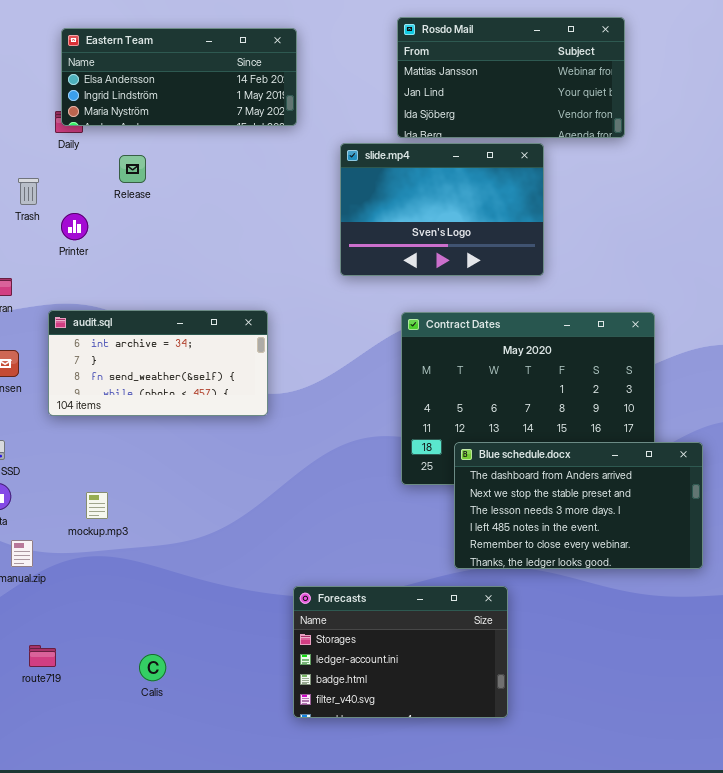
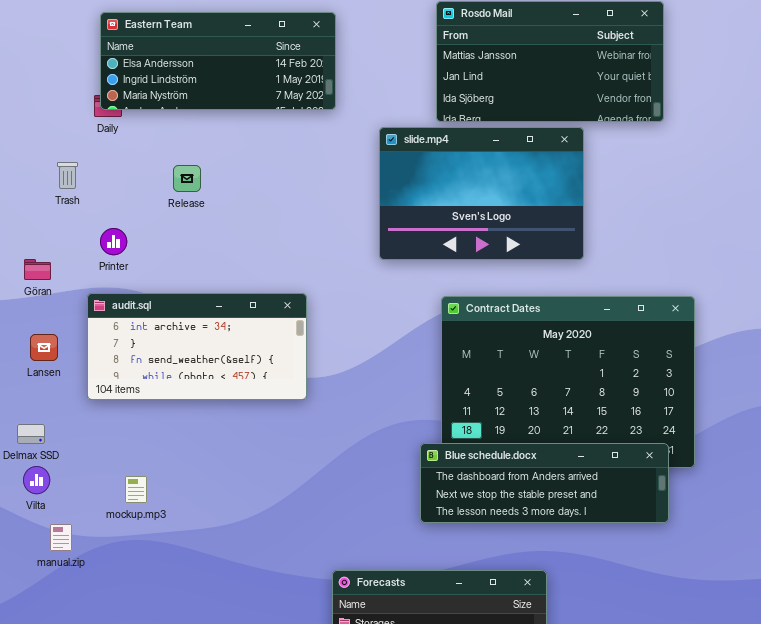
Release: [119,155,146,183] -> [173,165,201,192], moved
Printer: [61,213,88,240] -> [100,228,127,255], moved
Blue schedule.docx: [454,442,703,569] -> [420,443,669,523], moved, resized

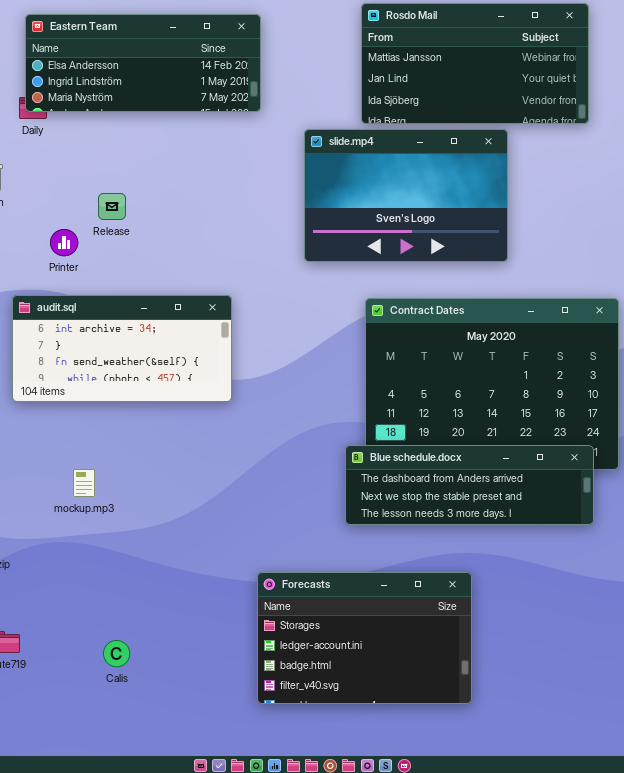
Release: [173,165,201,192] -> [98,193,126,220], moved
Printer: [100,228,127,255] -> [50,229,78,256], moved
mockup.mp3: [125,476,147,503] -> [73,469,95,497], moved

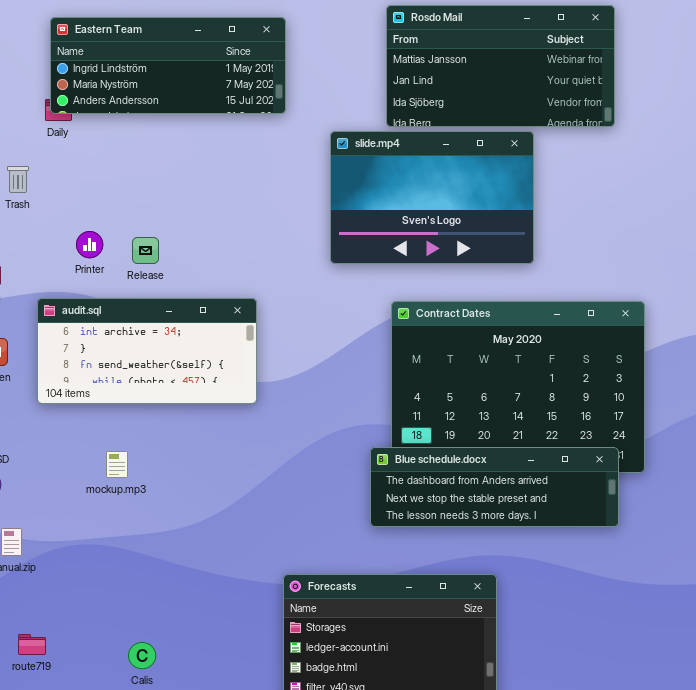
Eastern Team: [25,14,261,112] -> [50,17,286,114], scrolled down 1 row
Release: [98,193,126,220] -> [132,237,159,264], moved
mockup.mp3: [73,469,95,497] -> [106,451,128,478], moved

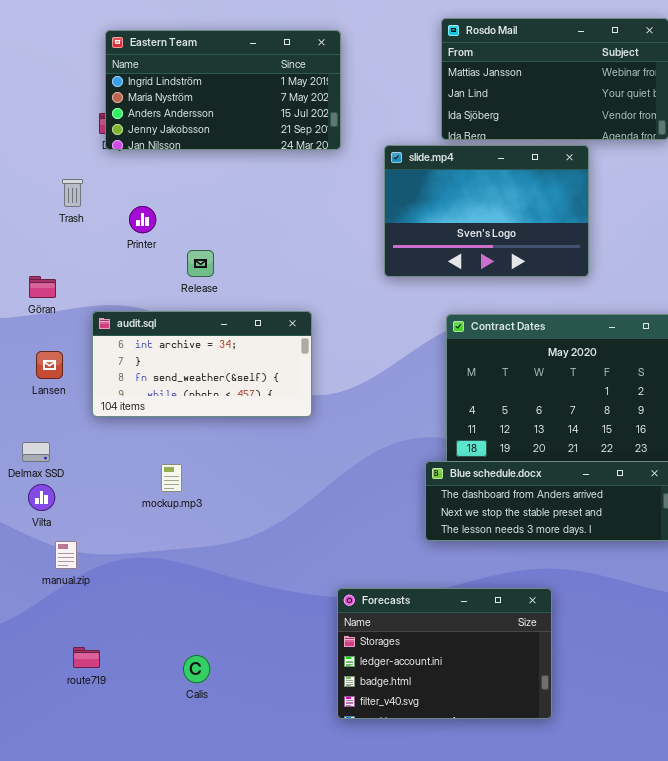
Eastern Team: [50,17,286,114] -> [105,30,341,150], resized
Printer: [76,231,103,258] -> [129,206,156,233], moved

